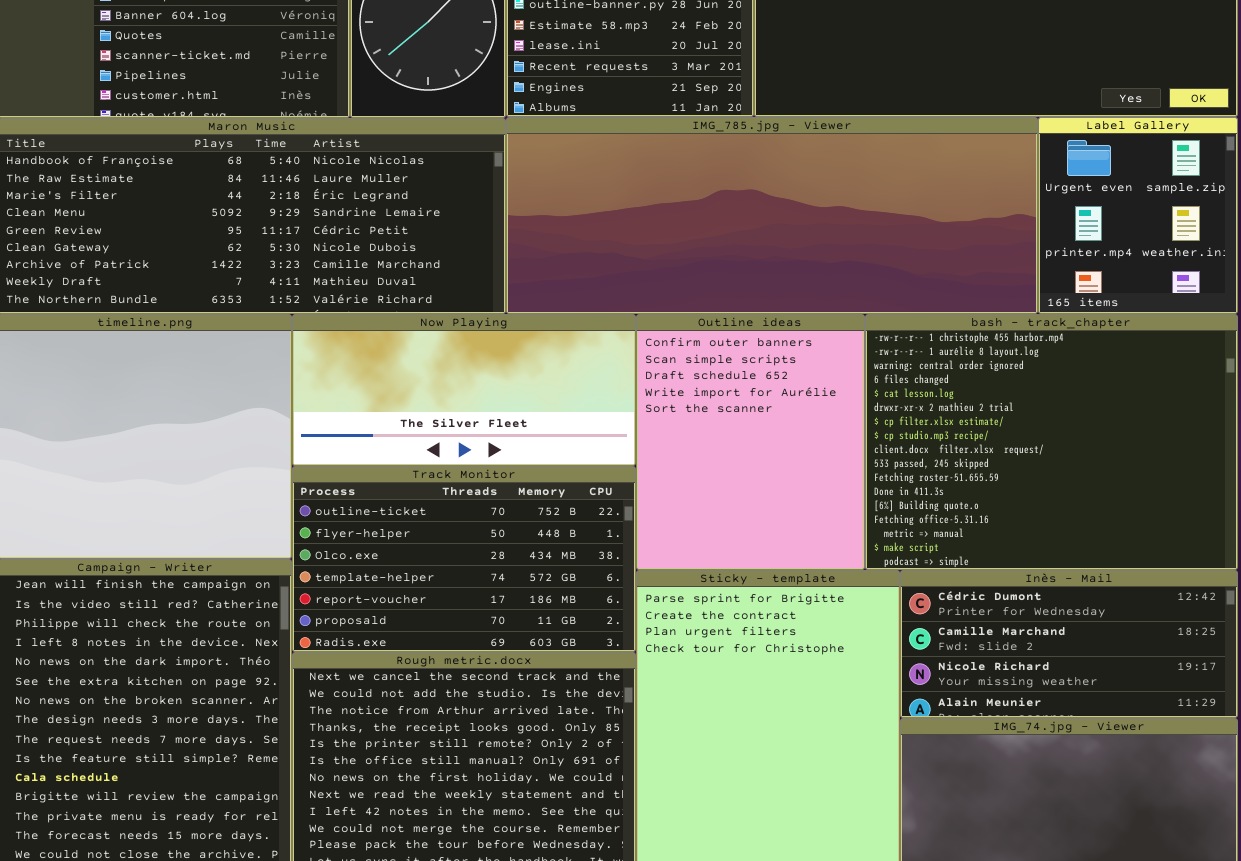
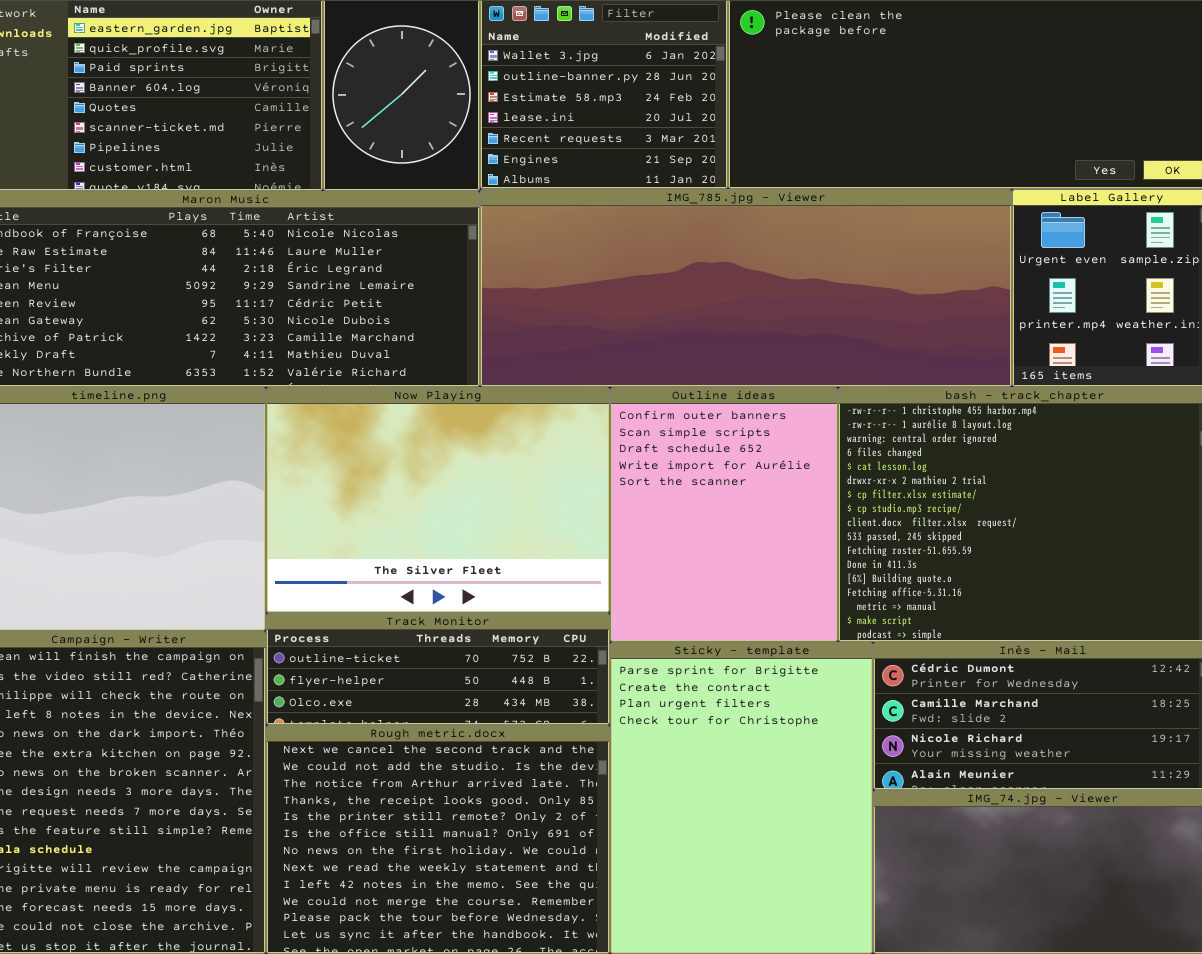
Now Playing: [292,314,636,466] -> [266,387,610,613], resized
Track Monitor: [292,466,636,652] -> [266,613,610,725], resized

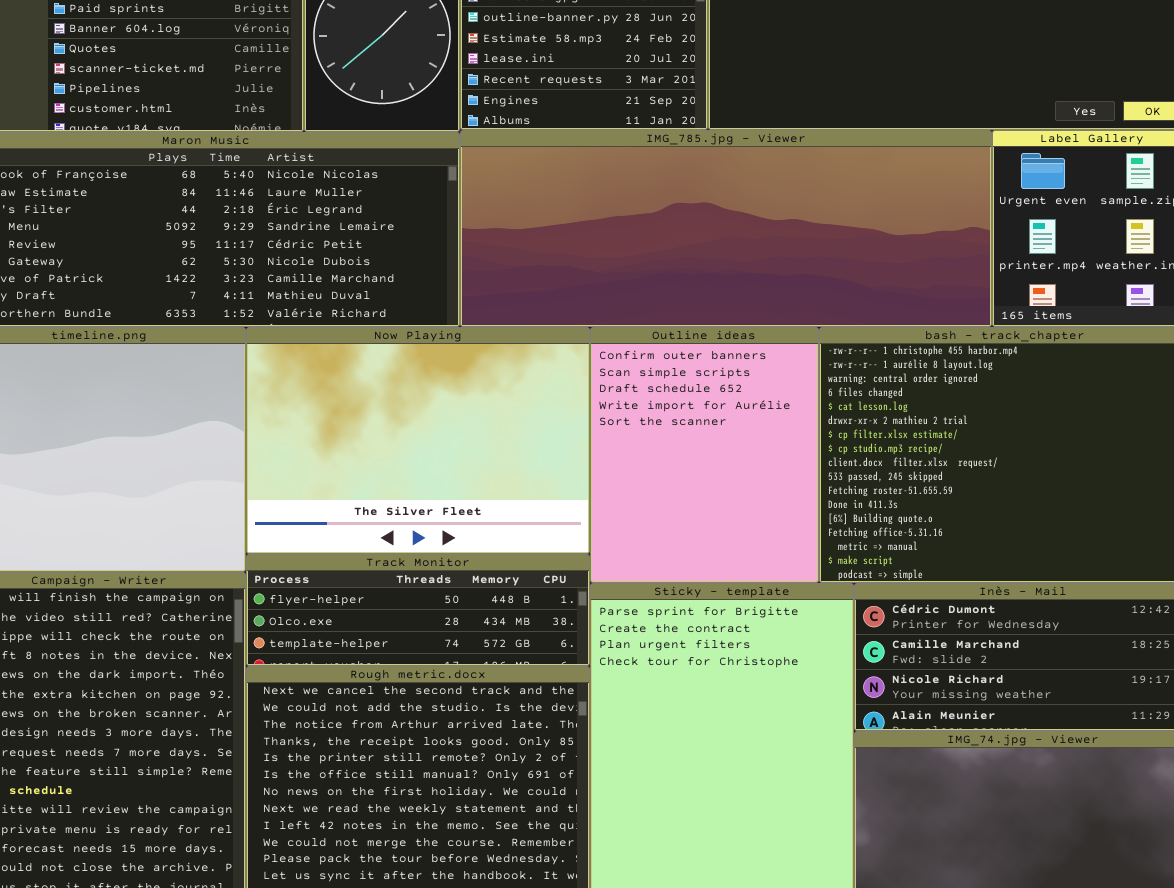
Track Monitor: [266,613,610,725] -> [246,554,590,666], scrolled down 1 row

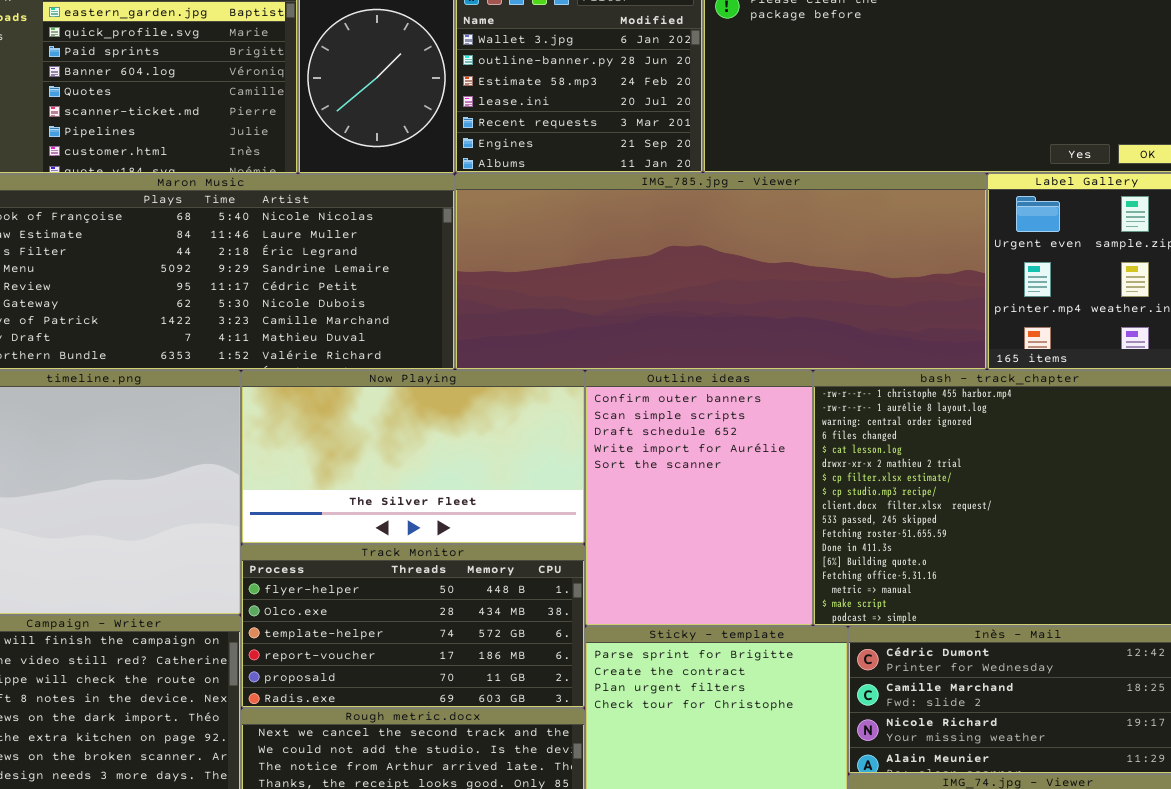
Now Playing: [246,327,590,554] -> [241,370,585,544], resized
Track Monitor: [246,554,590,666] -> [241,544,585,708], resized

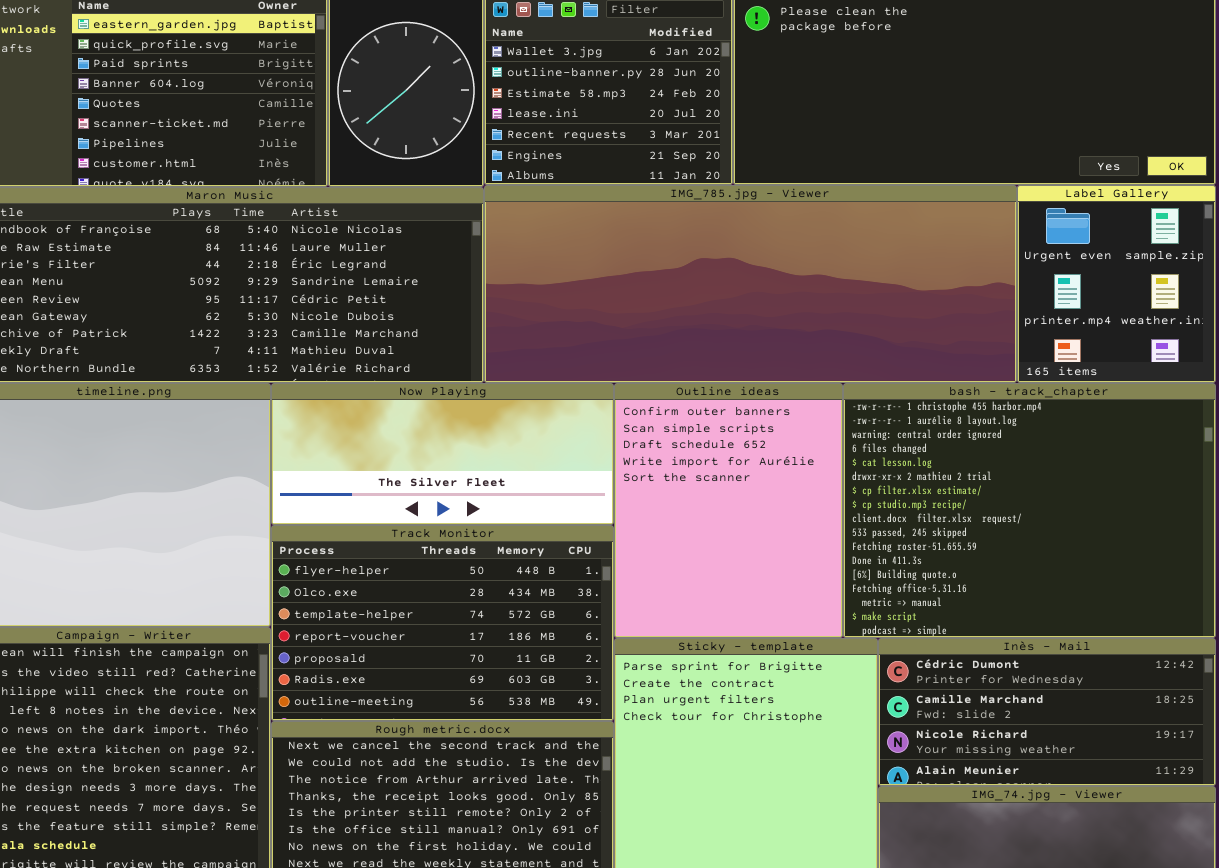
Now Playing: [241,370,585,544] -> [271,383,614,525], resized
Track Monitor: [241,544,585,708] -> [271,525,614,721], resized

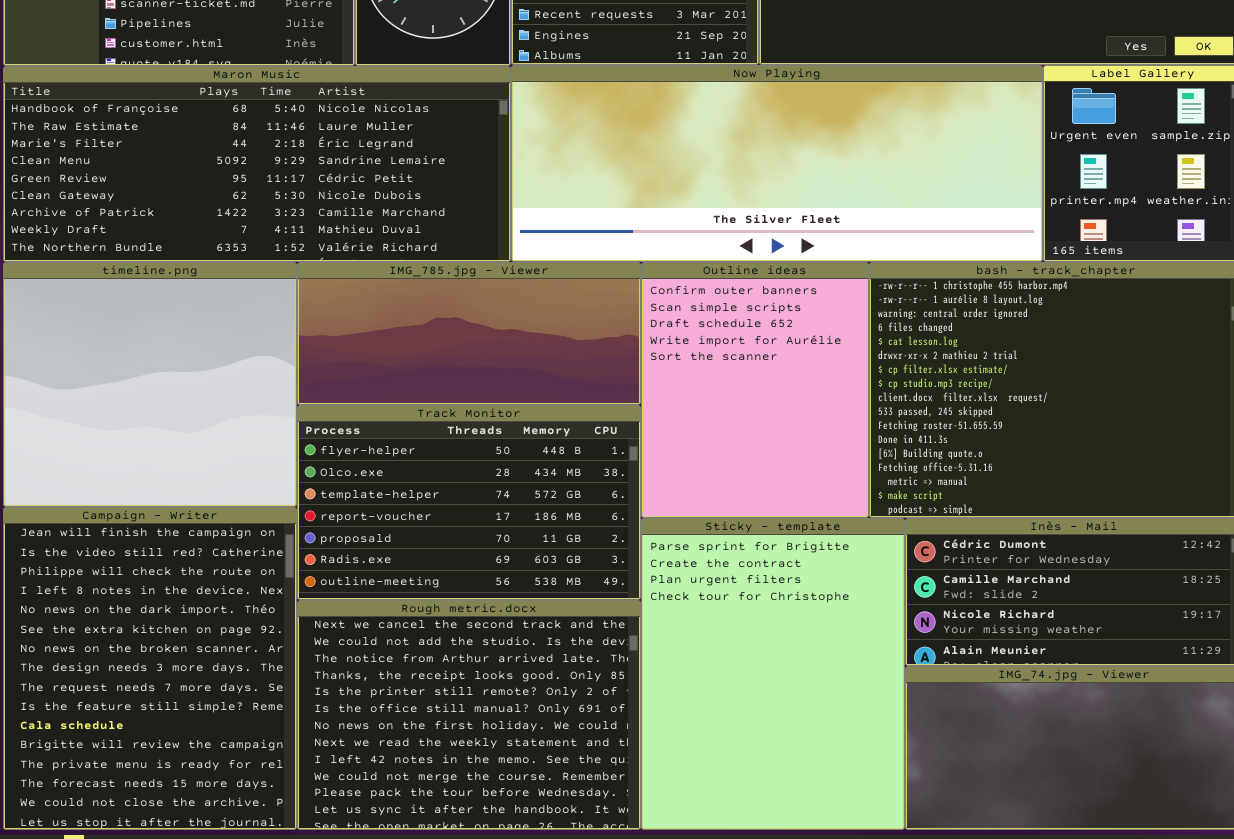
IMG_785.jpg - Viewer: [484,185,1017,383] -> [297,262,641,405], moved, resized
Now Playing: [271,383,614,525] -> [511,65,1043,262], moved, resized

